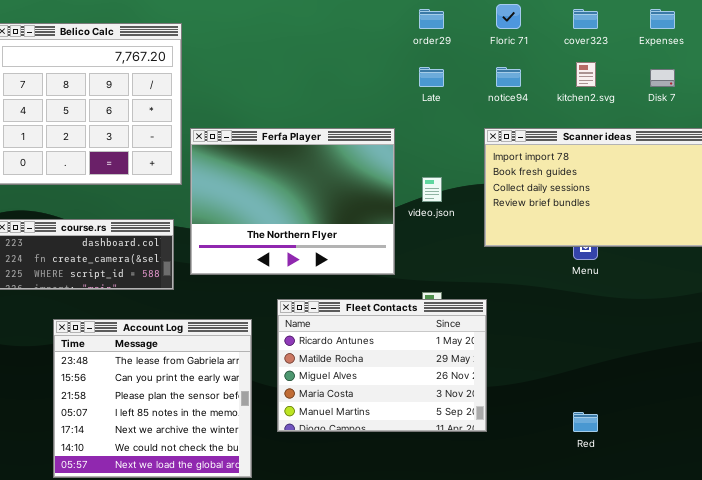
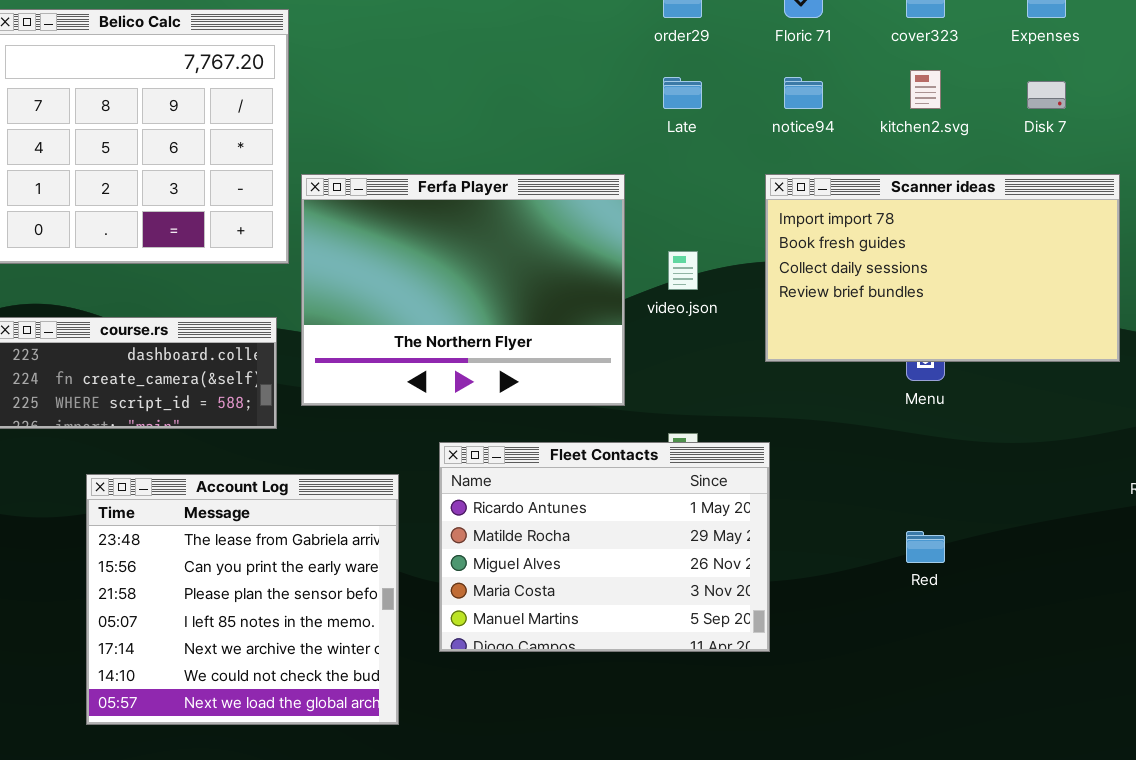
Red: [573,412,598,432] -> [906,531,945,563], moved

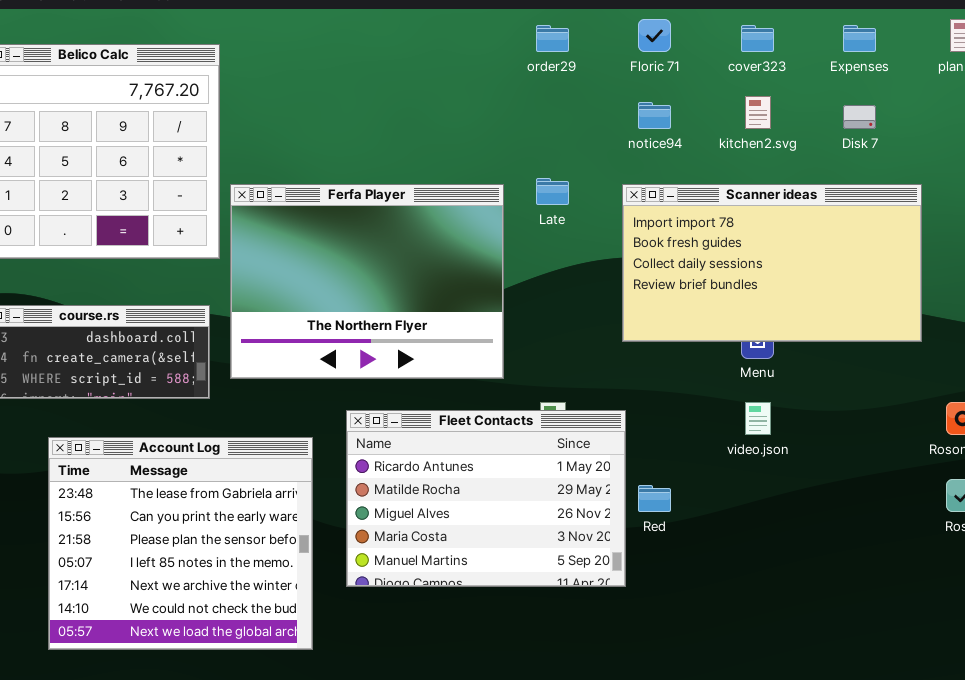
Late: [663,77,702,109] -> [536,178,569,205], moved
video.json: [668,251,698,290] -> [745,402,771,435], moved
Red: [906,531,945,563] -> [638,485,671,512], moved

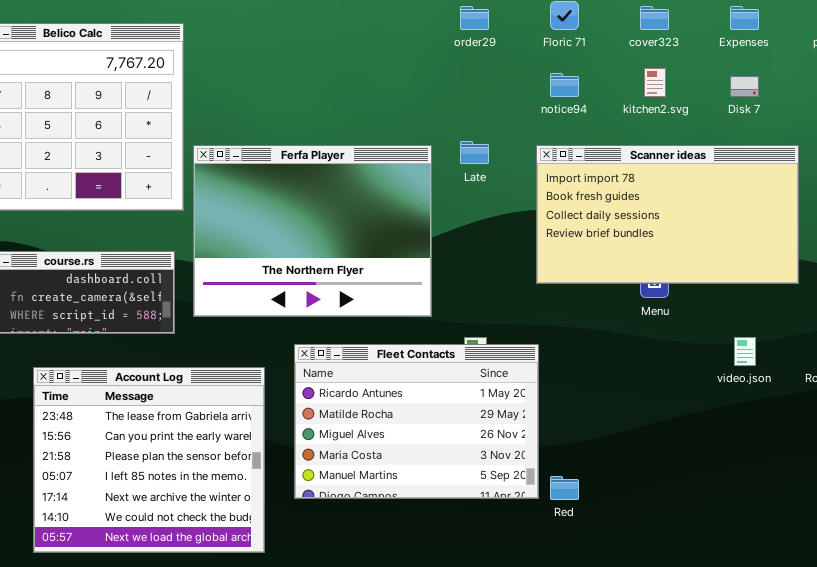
video.json: [745,402,771,435] -> [734,337,756,366], moved
Red: [638,485,671,512] -> [550,476,579,500], moved

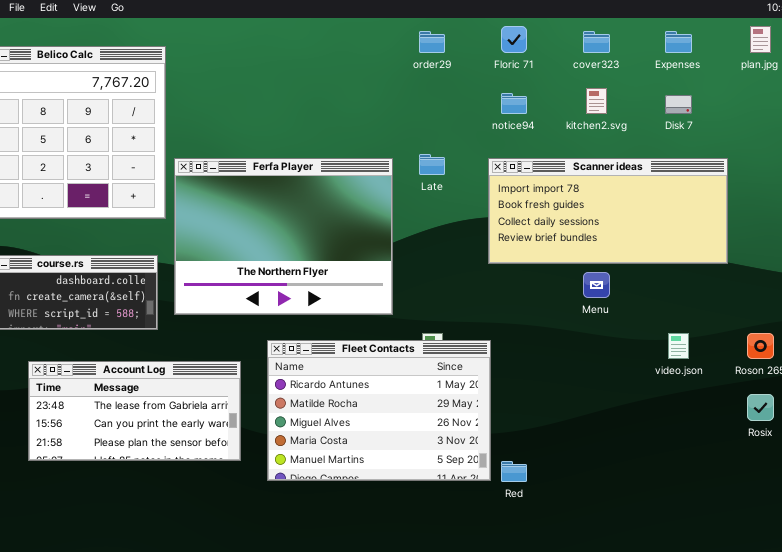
Scanner ideas: [536,145,799,284] -> [488,158,728,264], resized
Account Log: [33,367,265,553] -> [28,361,241,461], resized

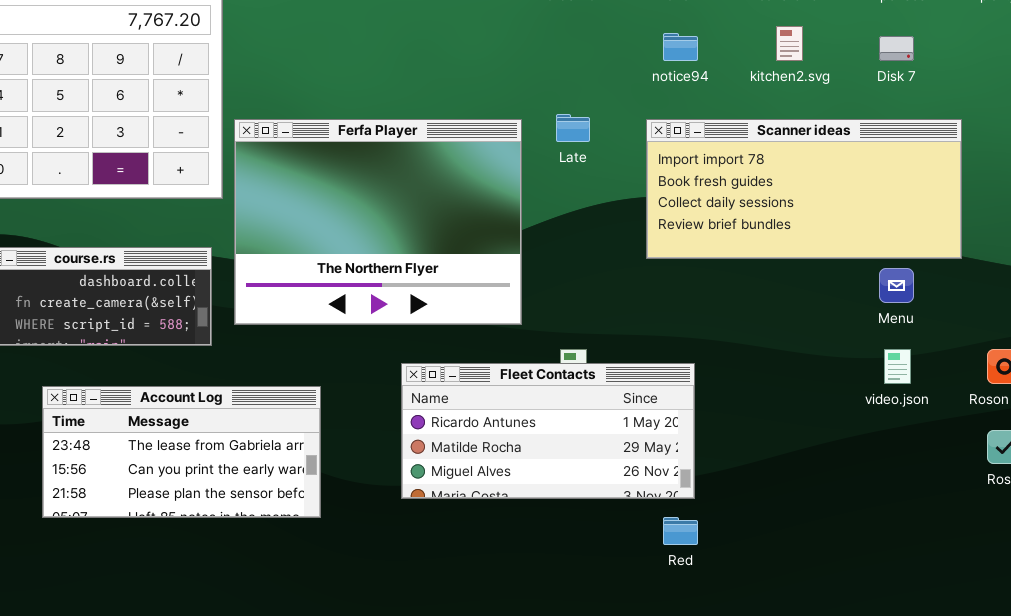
Menu: [583,272,610,298] -> [879,268,914,303], moved
Fleet Contacts: [267,340,491,481] -> [401,363,695,499], moved, resized

